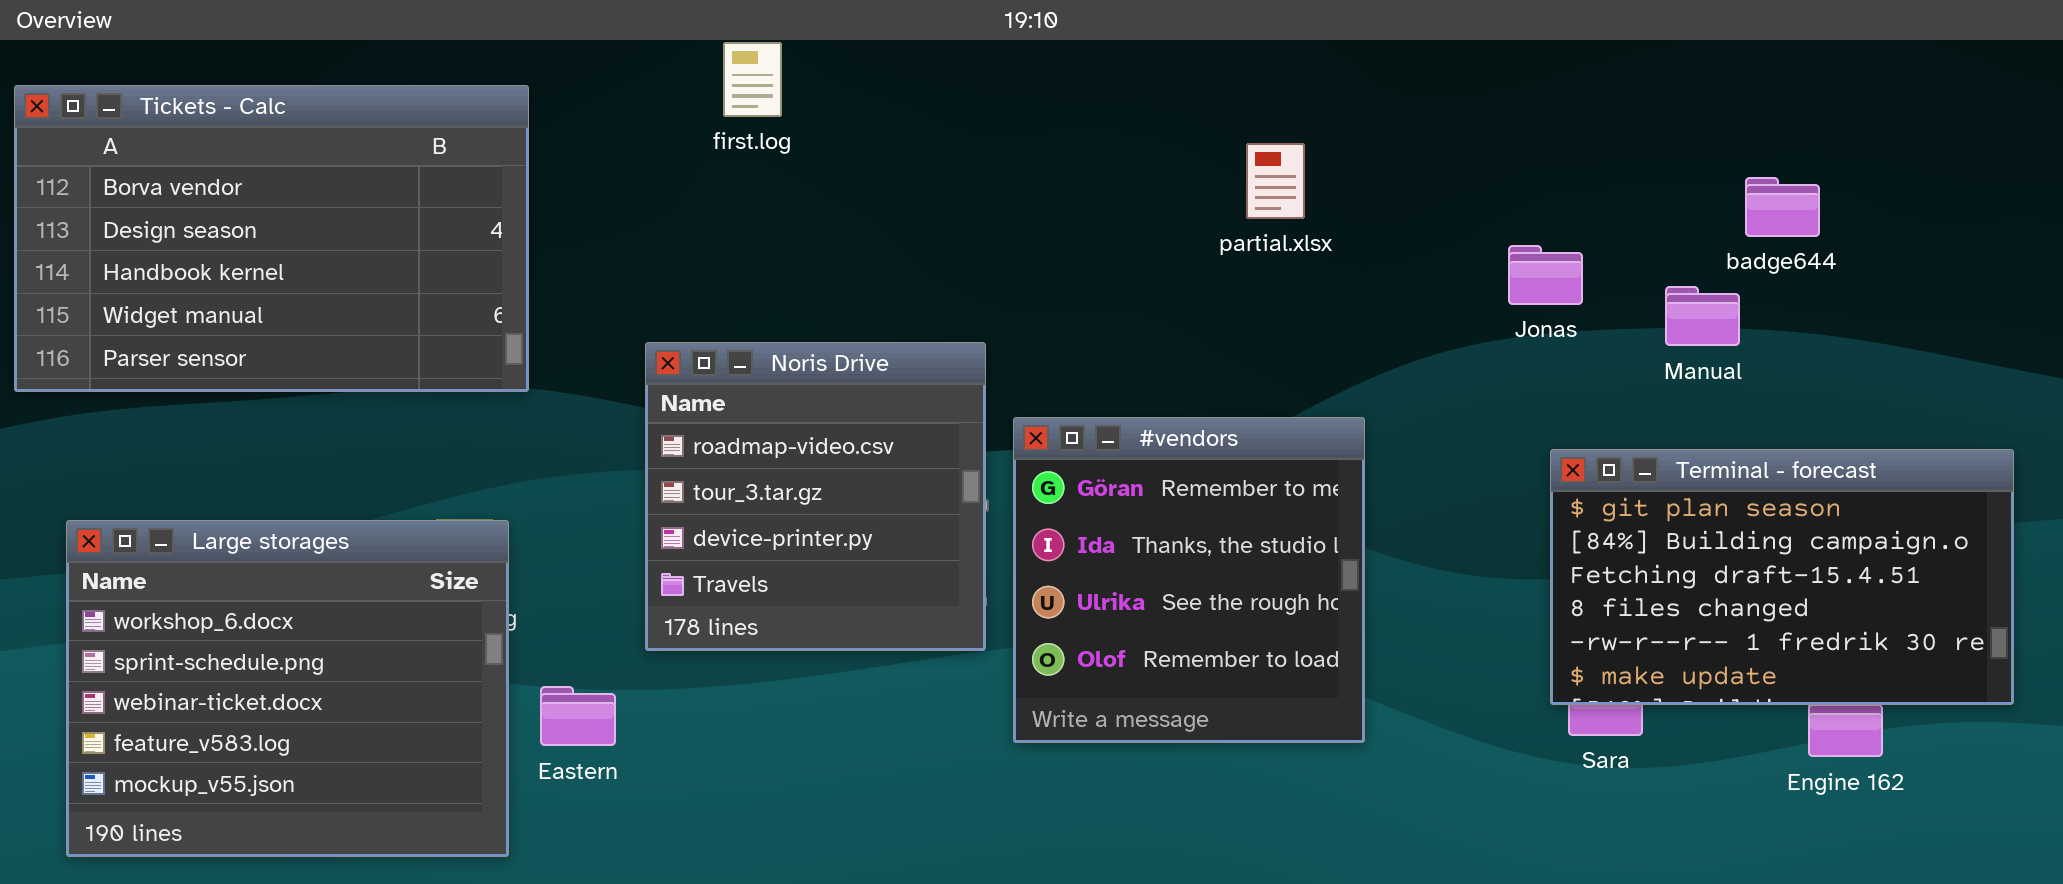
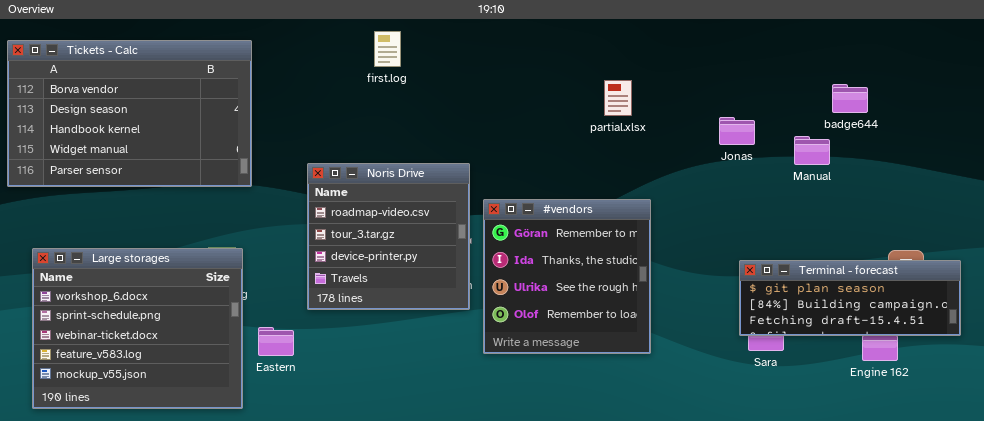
first.log: [723,42,782,117] -> [374,31,401,67], moved
partial.xlsx: [1246,143,1305,219] -> [604,80,632,116], moved
Terminal - forecast: [1550,449,2014,705] -> [739,260,961,336], resized

